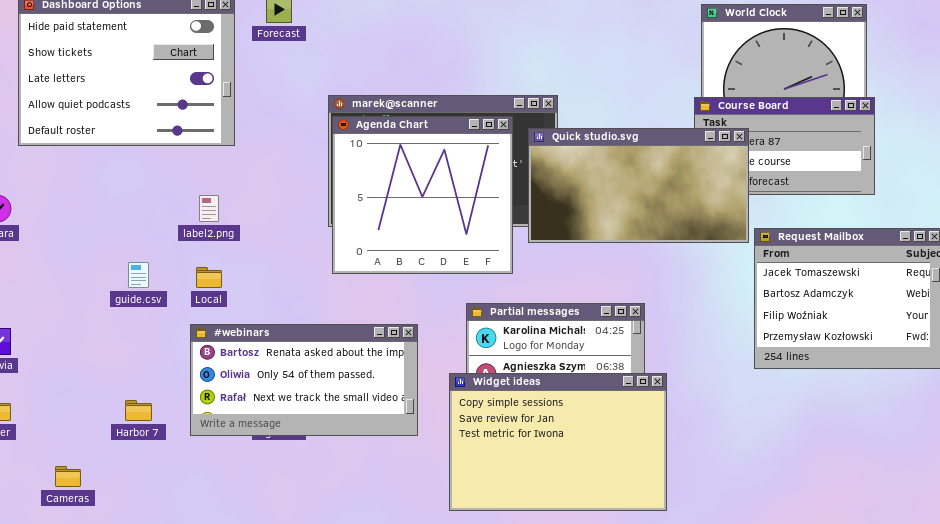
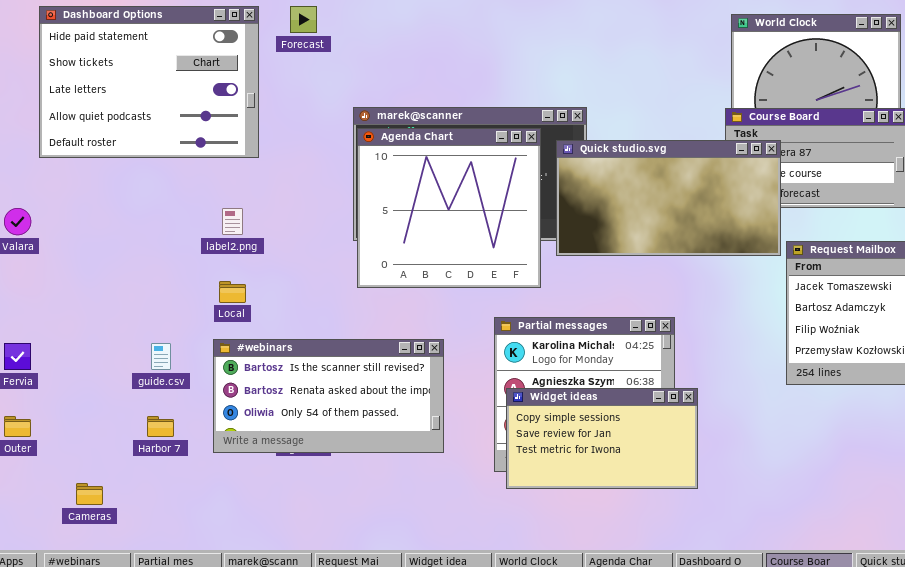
guide.csv: [128,262,149,288] -> [151,343,171,370], moved
#webinars: [190,324,418,436] -> [213,339,444,453], scrolled up 1 row
Widget ideas: [449,373,667,511] -> [506,388,698,489], resized

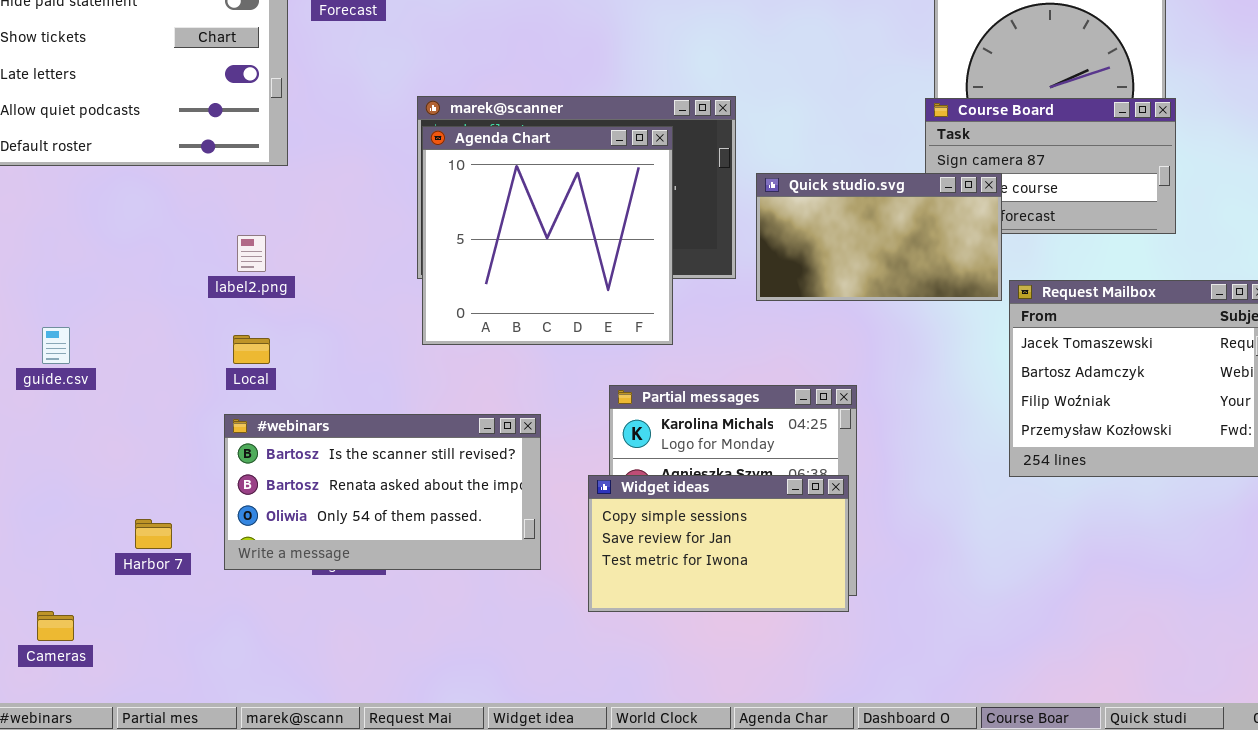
Quick studio.svg: [556,140,781,256] -> [756,173,1002,301], resized
guide.csv: [151,343,171,370] -> [42,327,70,364], moved
Widget ideas: [506,388,698,489] -> [588,475,849,612], moved

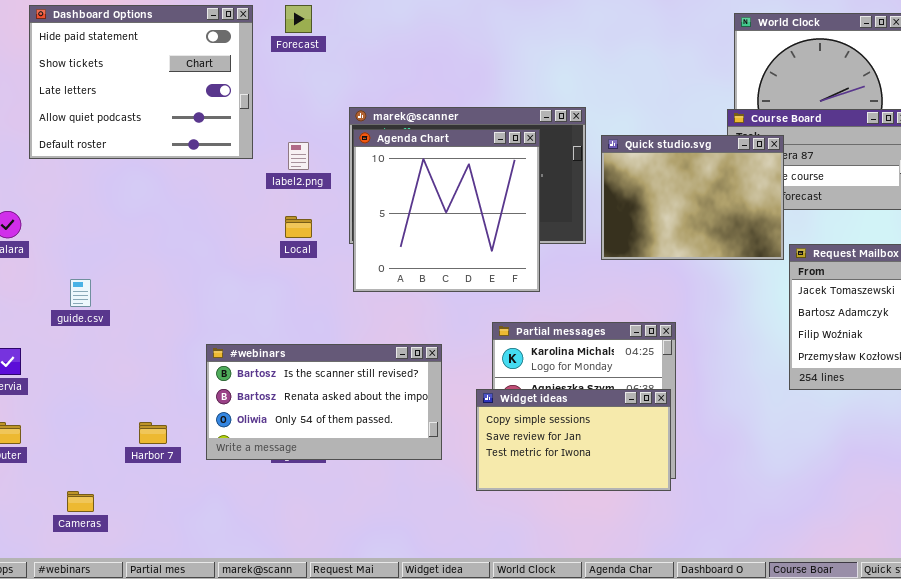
Quick studio.svg: [756,173,1002,301] -> [601,135,784,260], resized
label2.png: [237,235,266,272] -> [288,142,309,170], moved
Local: [233,335,270,364] -> [285,216,312,238], moved

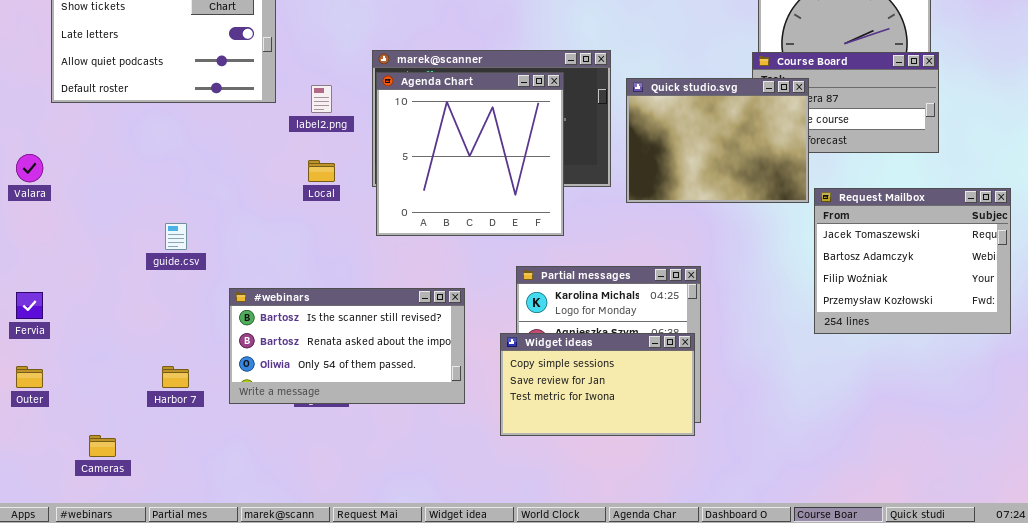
guide.csv: [70,279,91,307] -> [165,223,187,250], moved

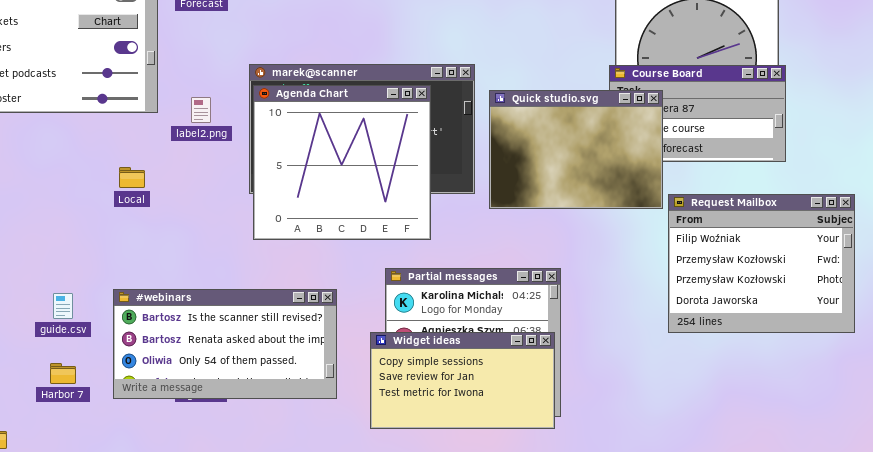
Local: [308,160,335,182] -> [119,167,145,188], moved
Request Mailbox: [814,188,1011,334] -> [668,194,855,333], scrolled down 2 rows
guide.csv: [165,223,187,250] -> [53,293,73,319], moved

